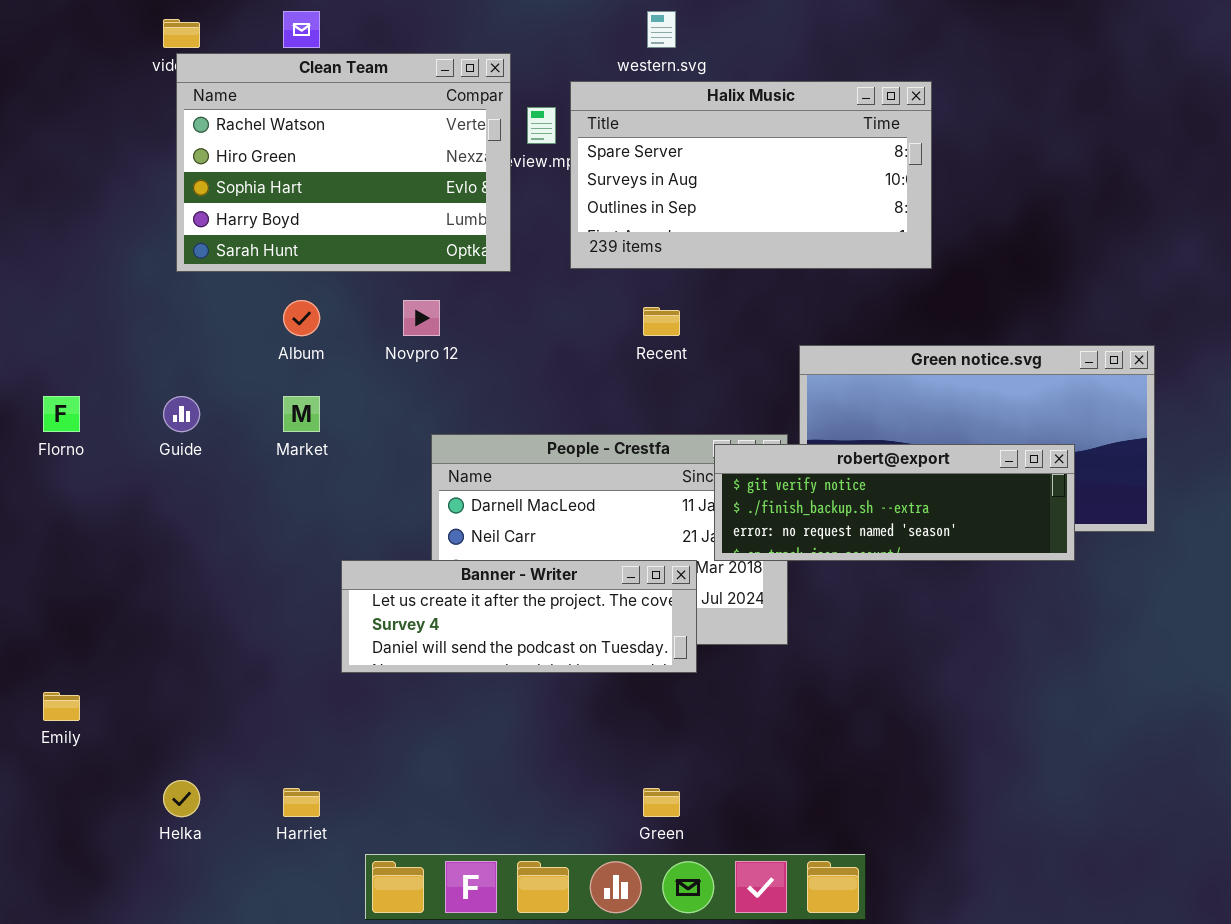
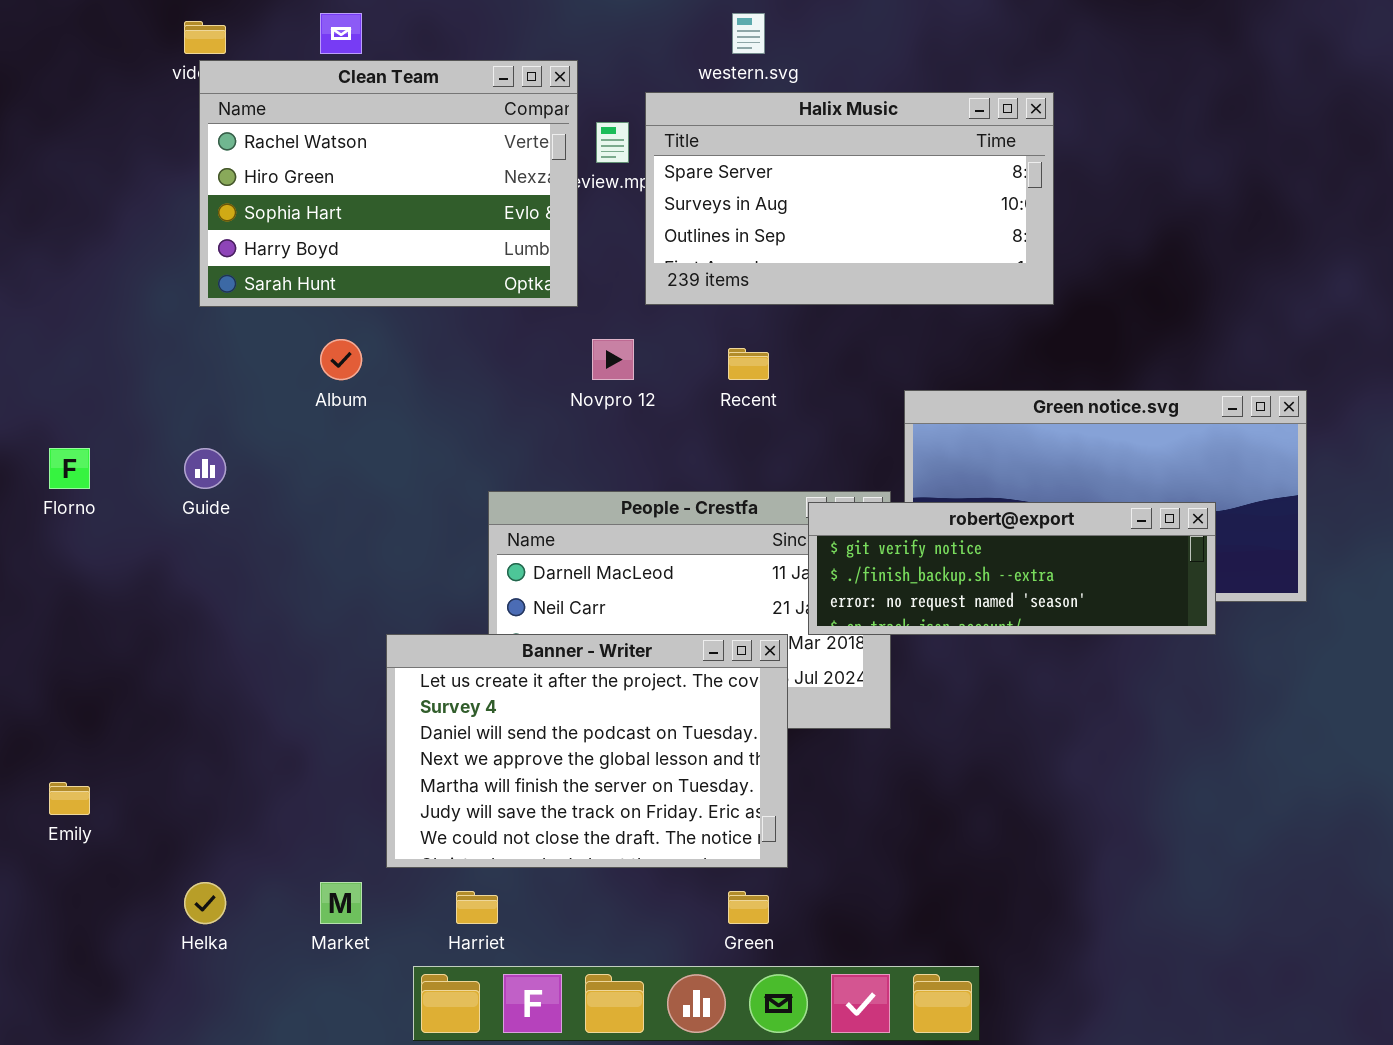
Novpro 12: [403,300,440,336] -> [592,339,634,380], moved
Market: [283,396,320,432] -> [320,882,362,924], moved
Banner - Writer: [341,560,697,673] -> [386,634,788,868], resized
Harriet: [283,788,320,817] -> [456,891,498,924], moved

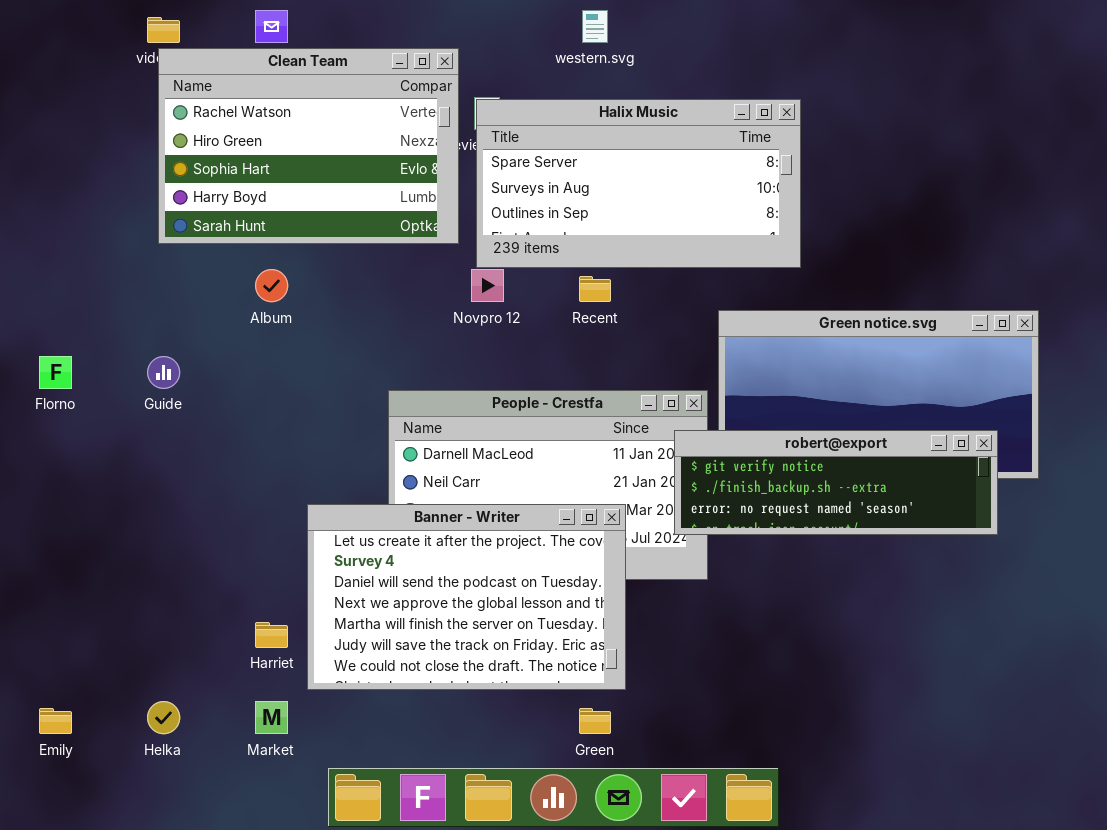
Halix Music: [645,92,1054,305] -> [476,99,801,268], moved
robert@export: [808,502,1216,635] -> [674,430,998,535], moved
Emily: [49,782,90,815] -> [39,708,72,734], moved
Harriet: [456,891,498,924] -> [255,622,288,648], moved

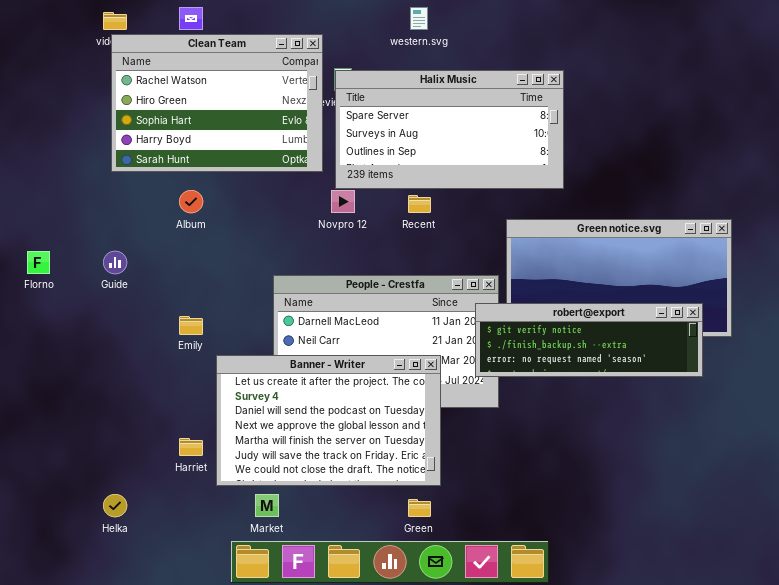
Market: [255,701,288,734] -> [255,494,279,517], moved
Emily: [39,708,72,734] -> [179,316,203,335], moved

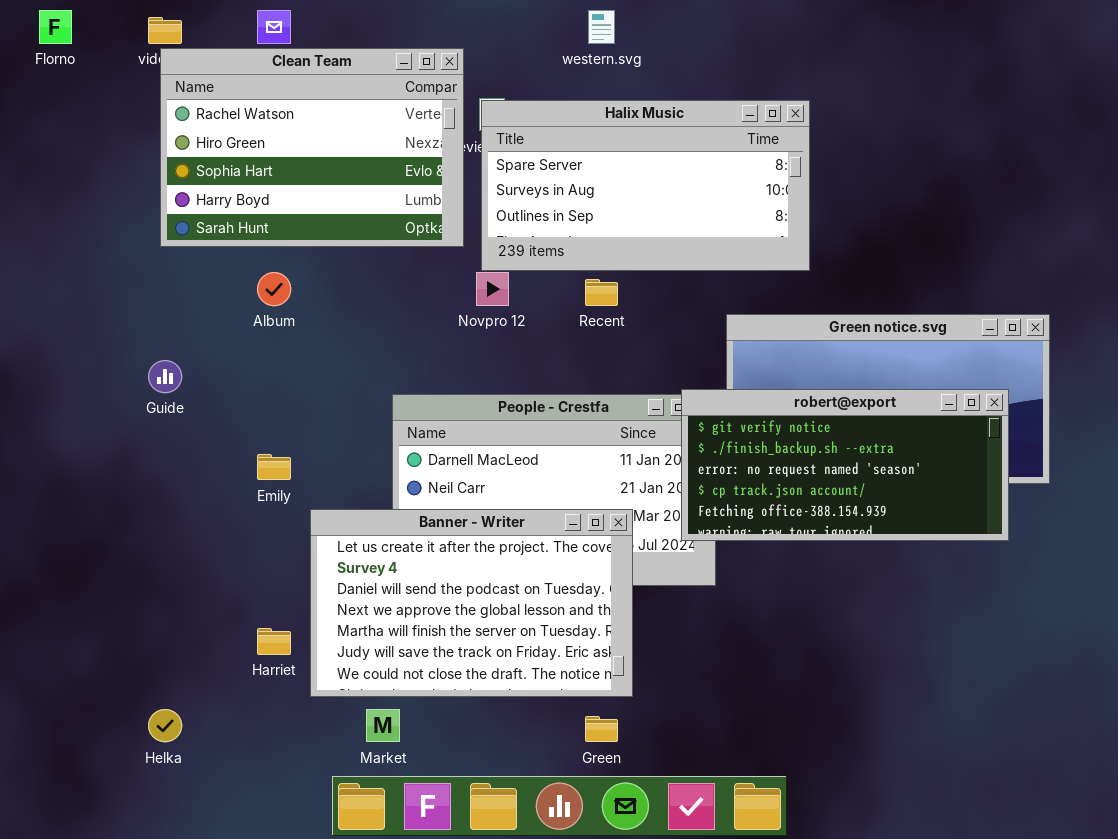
Florno: [27,251,50,274] -> [39,10,72,44], moved
robert@export: [475,303,703,377] -> [681,389,1009,541], resized

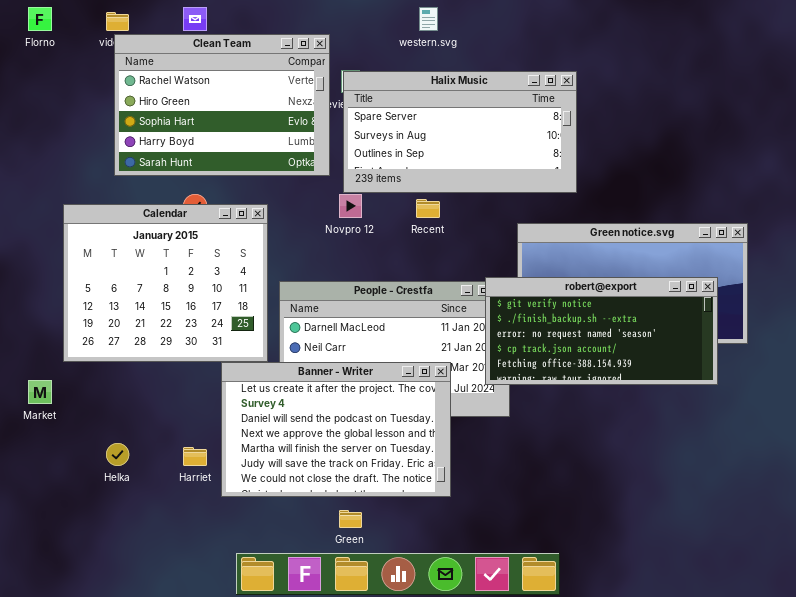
Calendar: none -> [63,204,268,362], opened
Helka: [148,709,182,742] -> [106,443,129,466], moved
Market: [366,709,400,742] -> [28,380,52,404], moved
Green: [585,716,618,742] -> [339,510,362,528], moved

